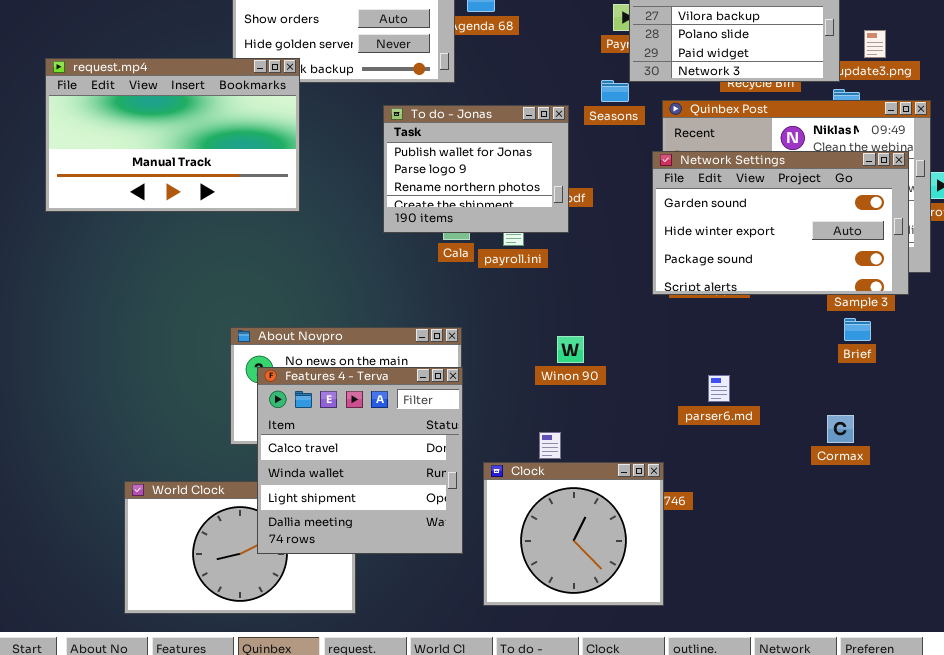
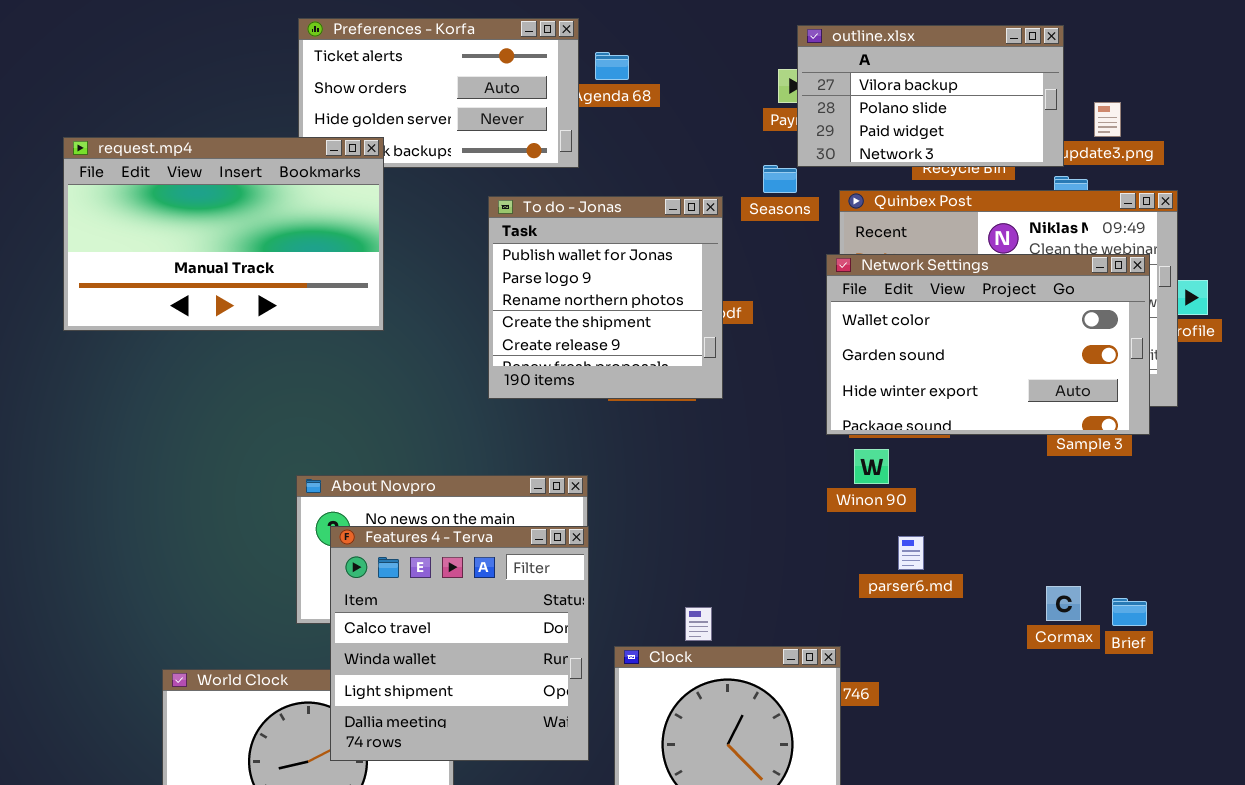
To do - Jonas: [383,105,569,233] -> [488,196,723,399], resized
Network Settings: [652,151,909,295] -> [826,254,1150,435], scrolled up 1 row
Brief: [844,318,871,341] -> [1112,598,1147,626], moved
Winon 90: [557,336,584,363] -> [854,449,889,484], moved

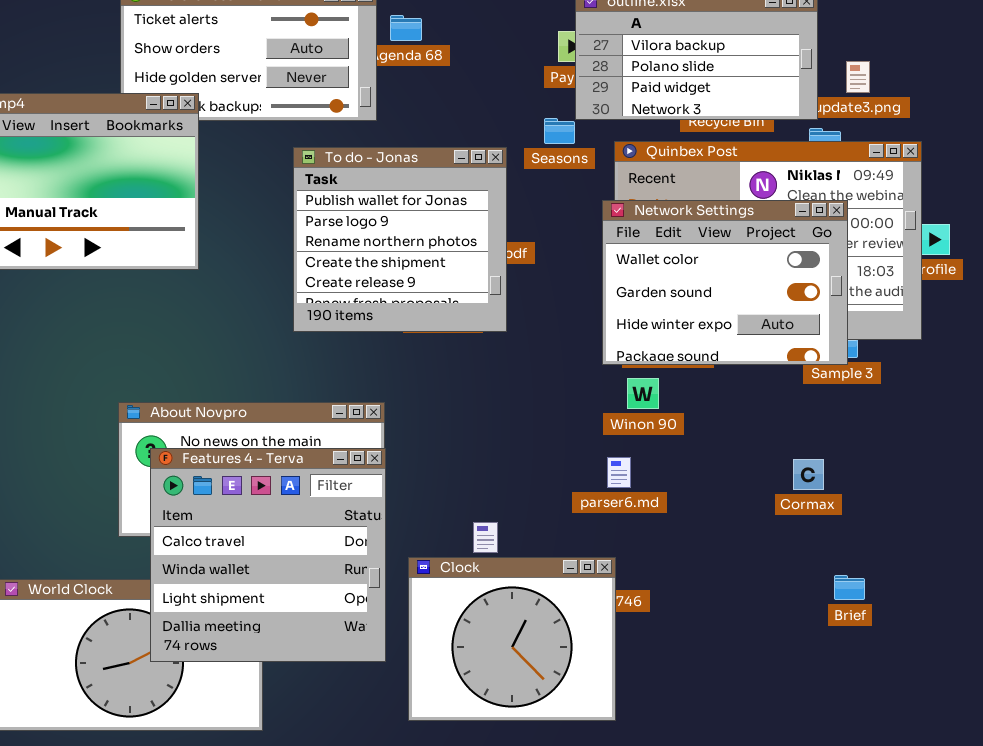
Network Settings: [826,254,1150,435] -> [602,200,848,365], resized
parser6.md: [898,536,924,570] -> [607,457,631,488], moved
Cormax: [1046,586,1081,621] -> [793,459,824,490], moved
Brief: [1112,598,1147,626] -> [834,575,865,600], moved

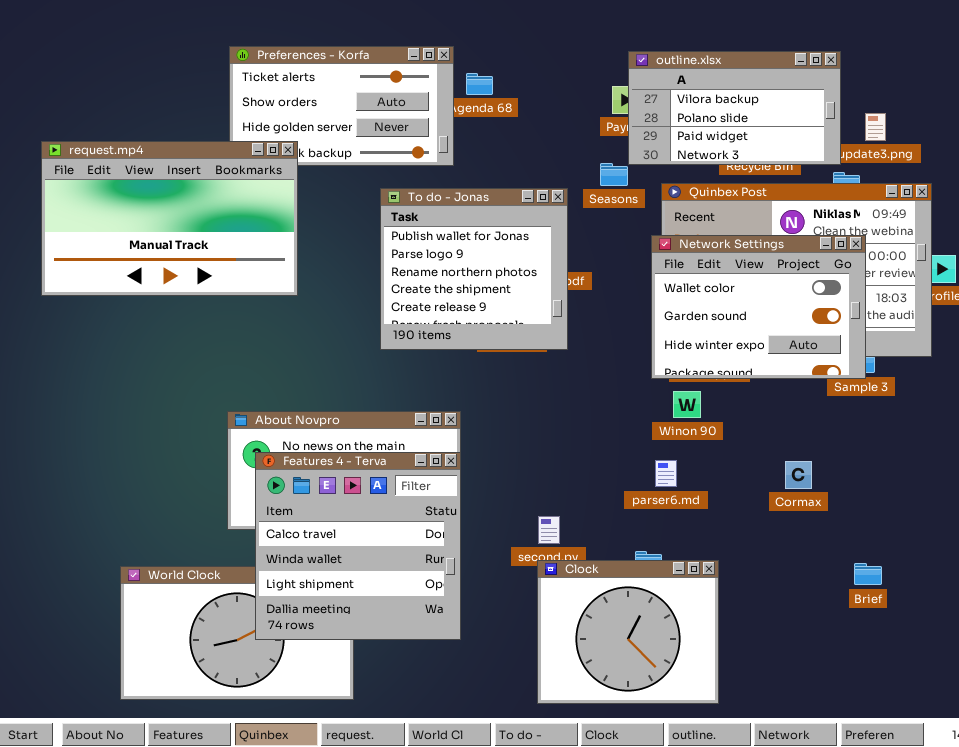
Cormax: [793,459,824,490] -> [785,461,812,489], moved
Clock: [408,557,616,721] -> [537,560,719,704], moved

